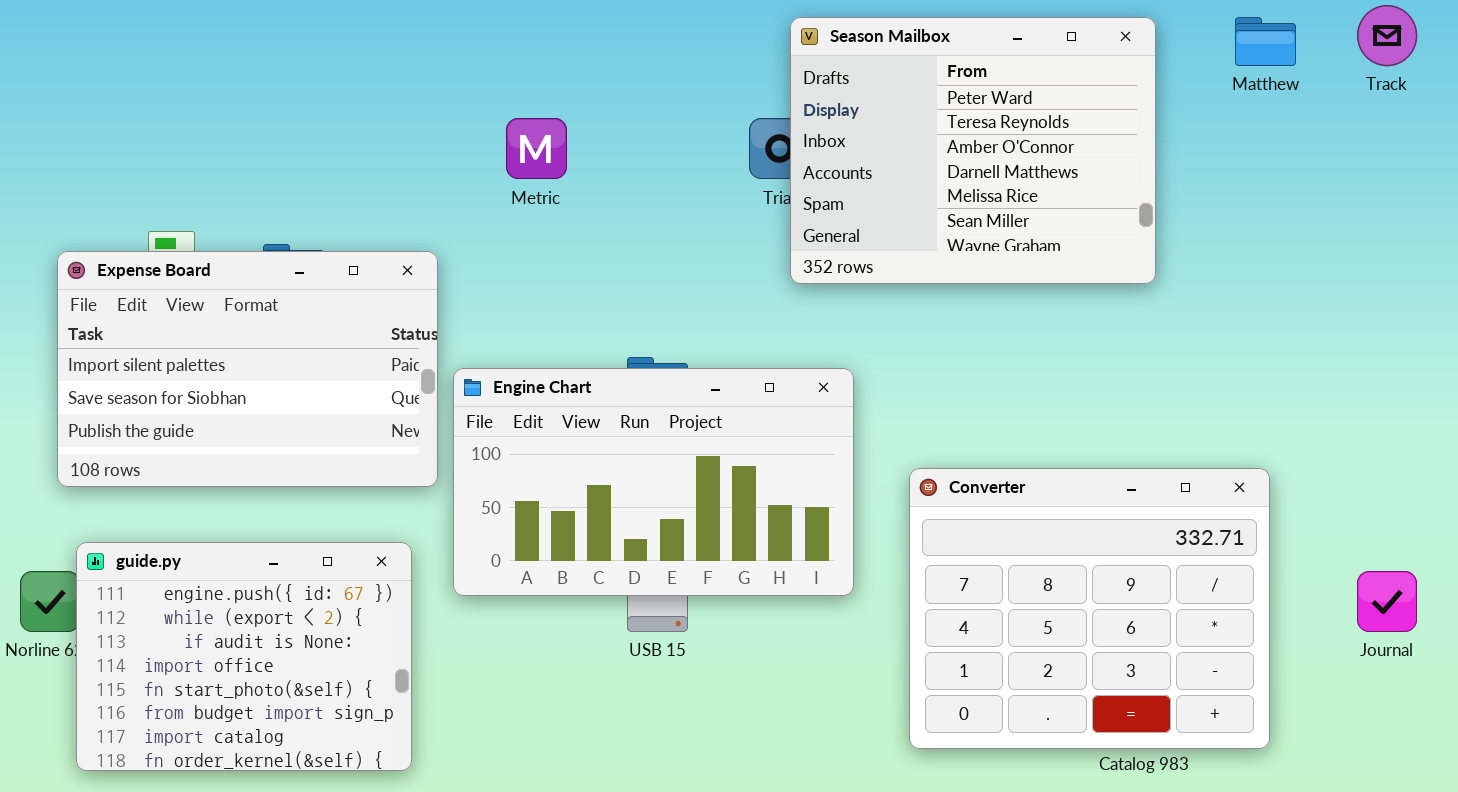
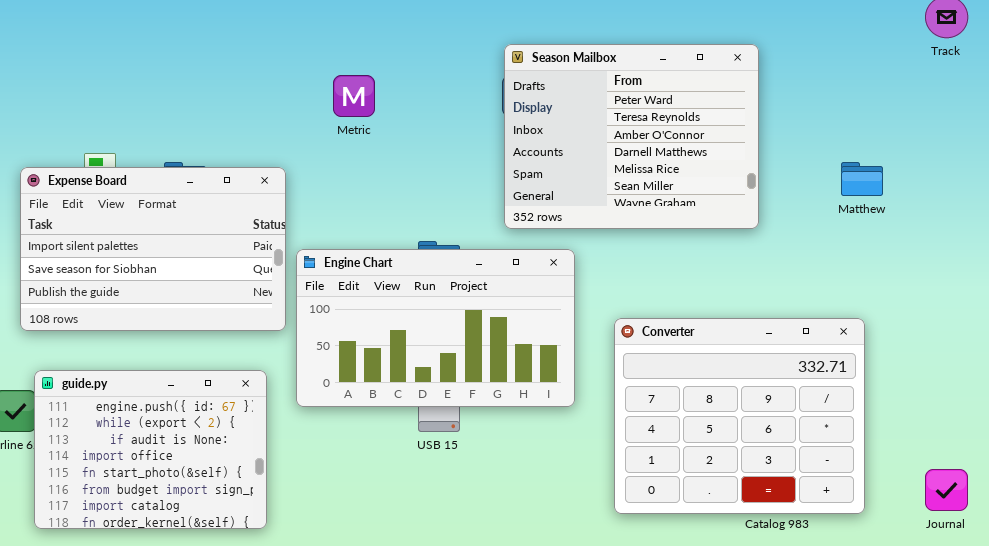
Season Mailbox: [790,17,1156,284] -> [504,44,759,229], moved
Matthew: [1235,17,1296,66] -> [841,162,883,196], moved
Journal: [1357,571,1417,632] -> [925,469,968,511], moved

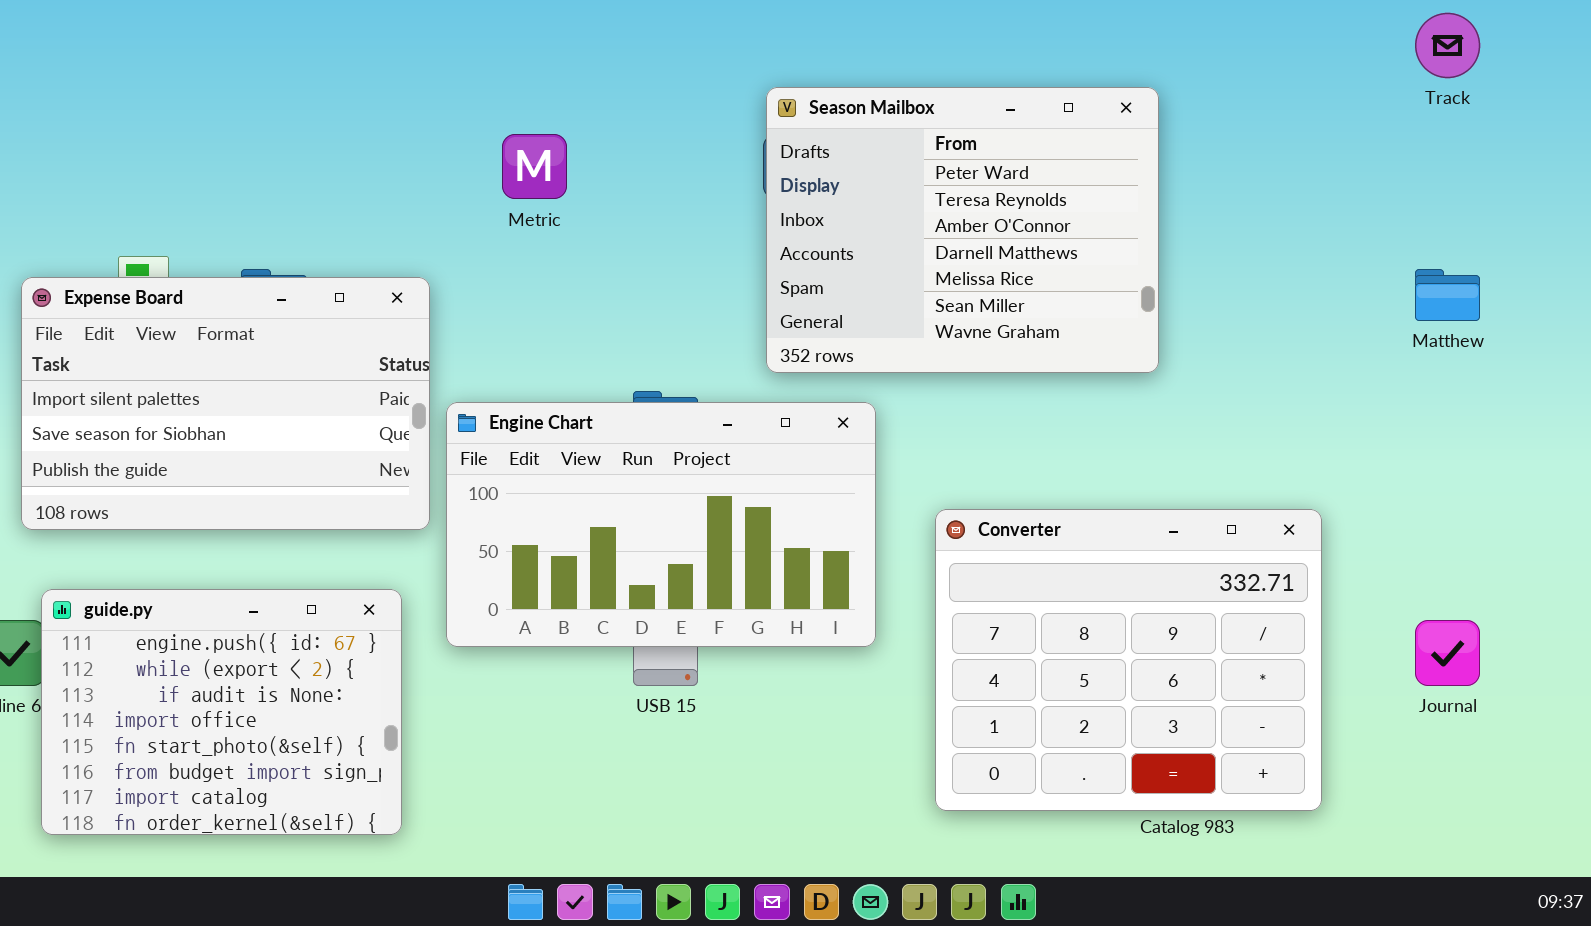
Matthew: [841,162,883,196] -> [1415,269,1480,321], moved
Journal: [925,469,968,511] -> [1415,620,1480,686], moved

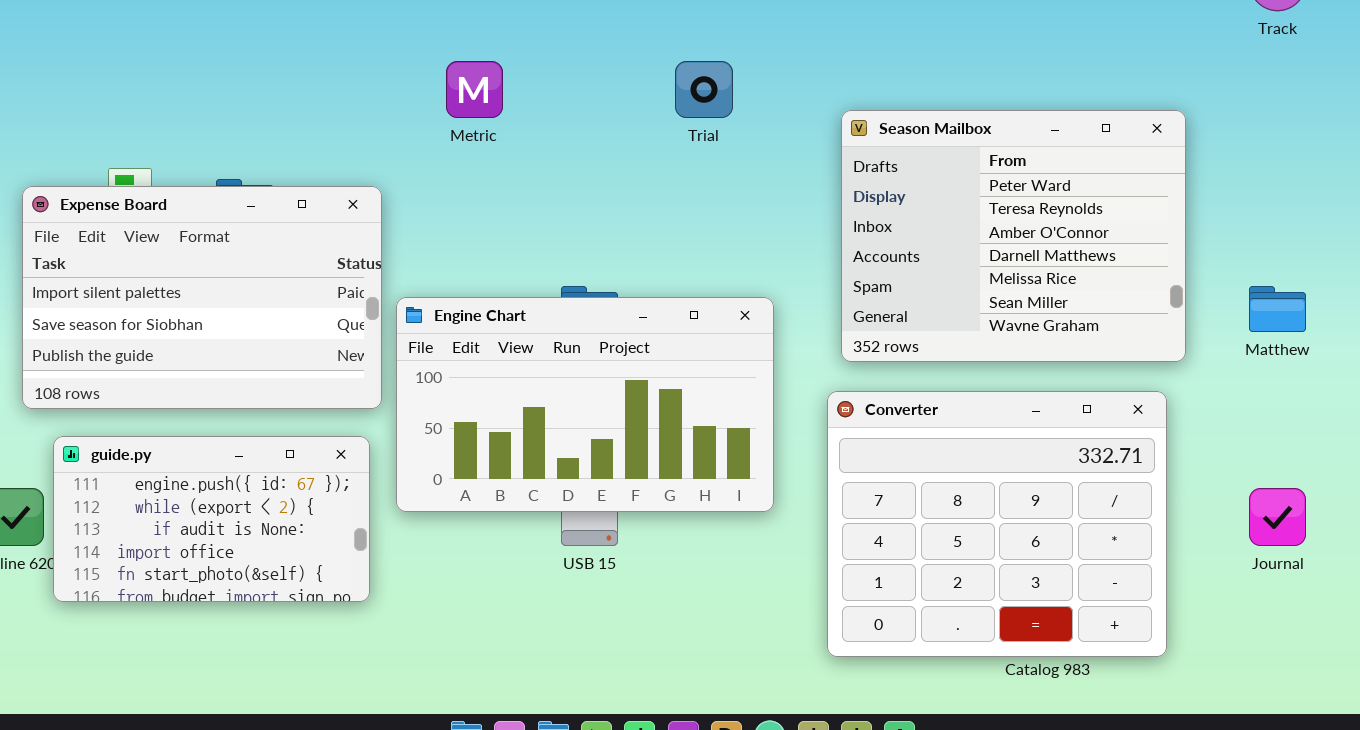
Season Mailbox: [766,87,1159,373] -> [841,110,1186,362], moved
Matthew: [1415,269,1480,321] -> [1249,286,1306,332], moved
guide.py: [41,589,402,835] -> [53,436,370,602], moved, resized

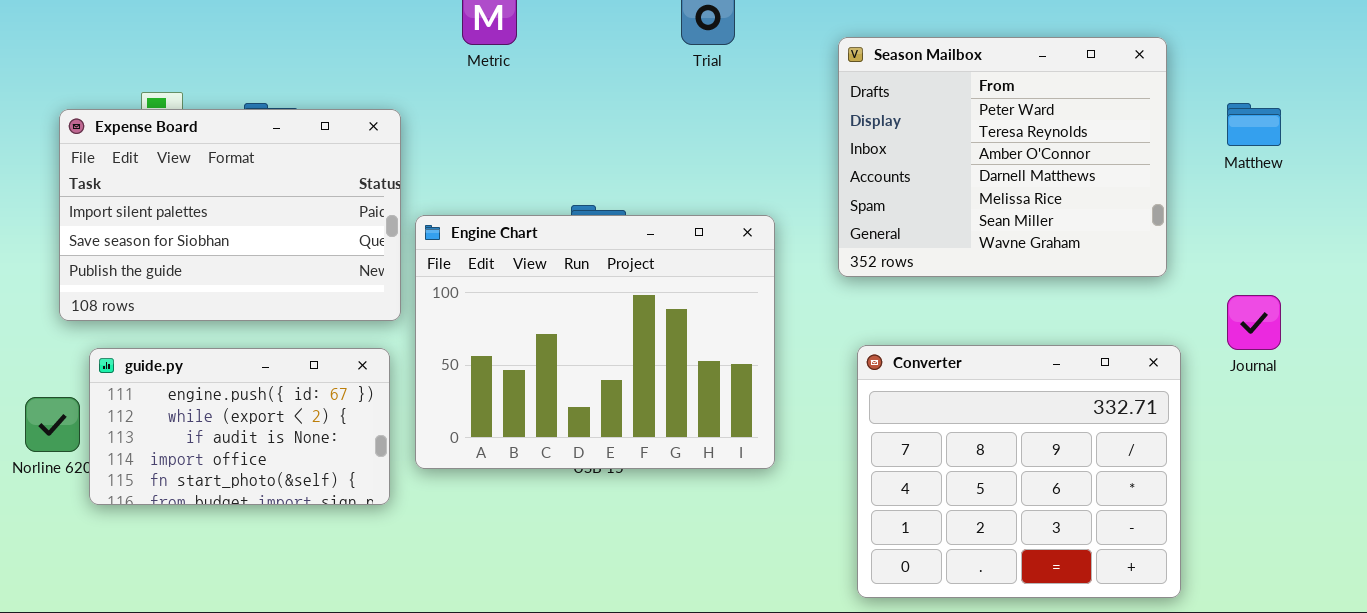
Matthew: [1249,286,1306,332] -> [1227,103,1281,146], moved
Engine Chart: [396,297,774,512] -> [415,215,775,469], resized
Converter: [827,391,1167,657] -> [857,345,1181,598], moved
Journal: [1249,488,1306,546] -> [1227,295,1281,350], moved

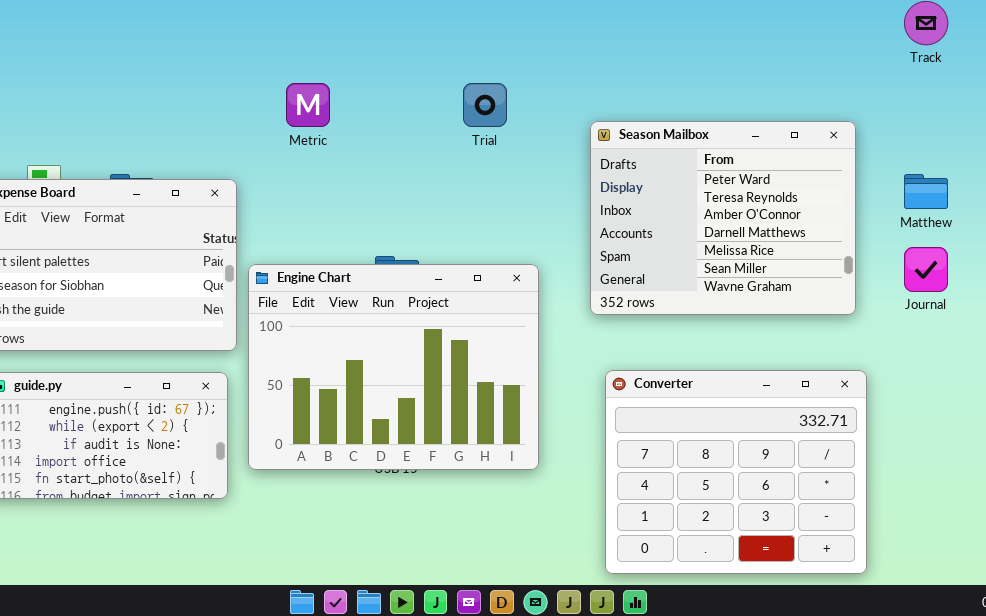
Journal: [1227,295,1281,350] -> [904,247,948,292], moved

